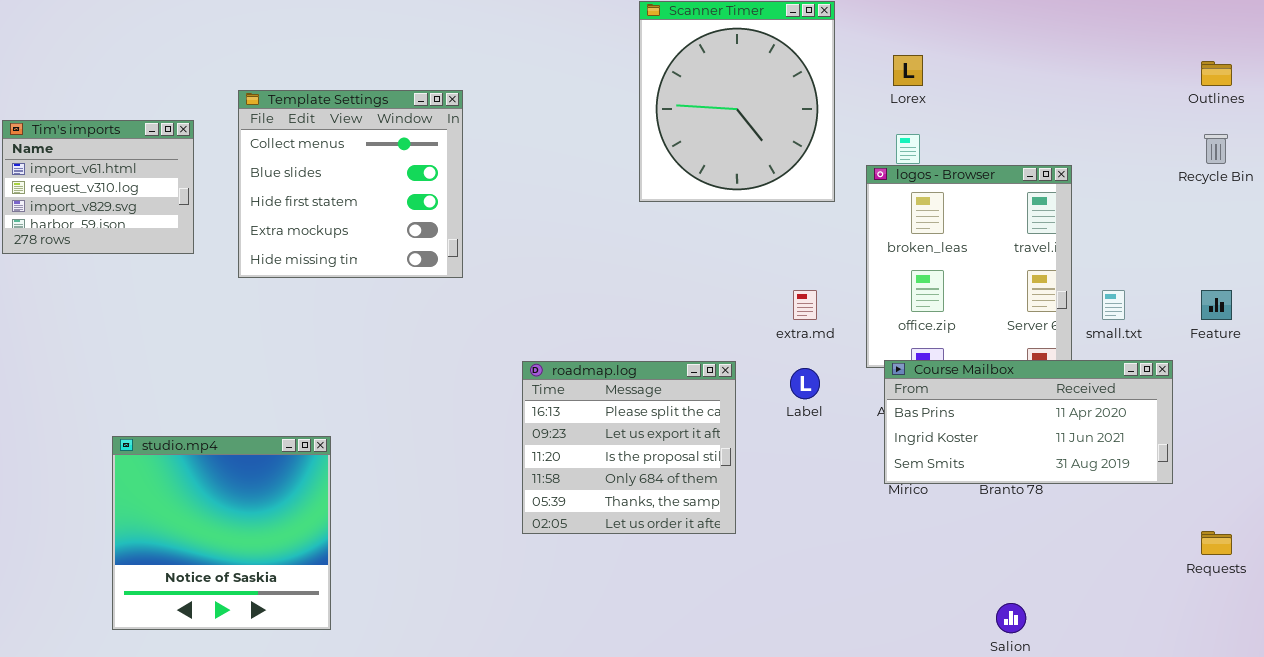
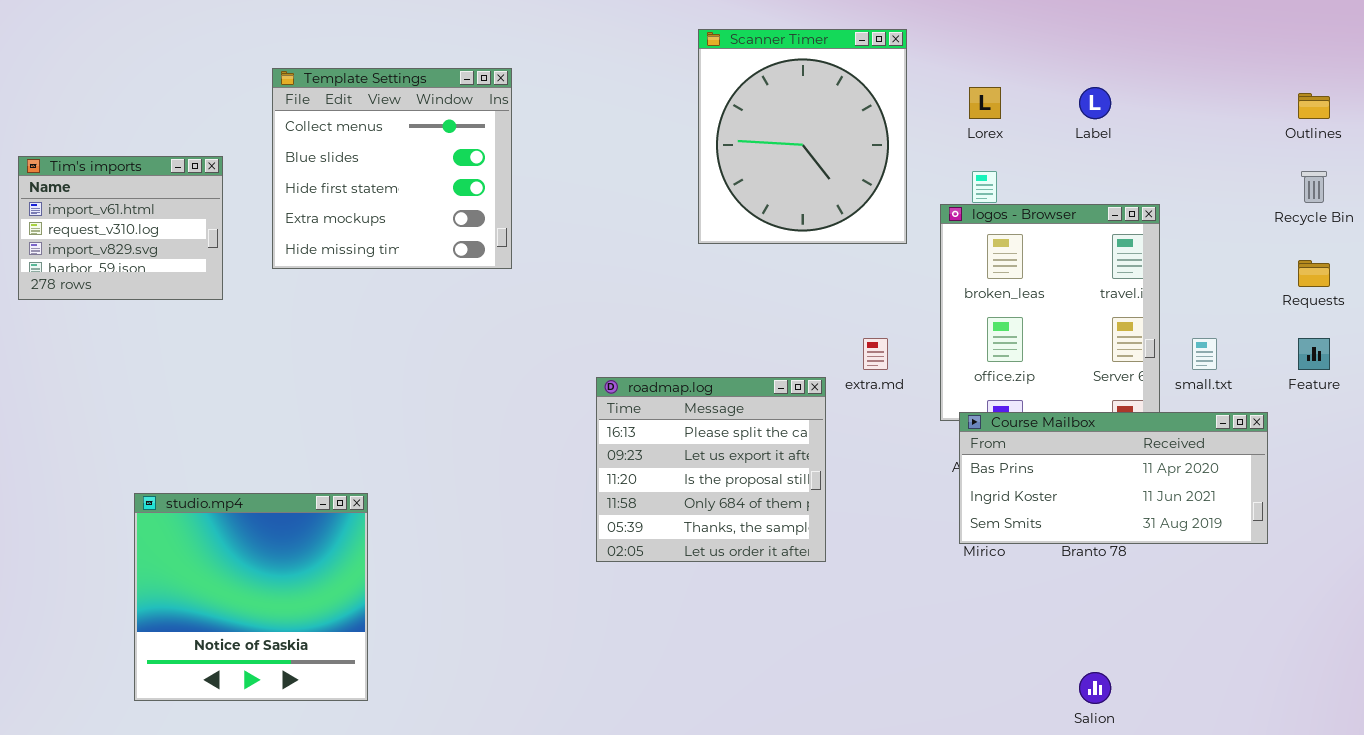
Template Settings: [238,90,463,278] -> [272,68,512,269], moved
roadmap.log: [522,361,736,534] -> [596,377,826,562], moved
Label: [790,368,820,399] -> [1079,87,1111,119], moved
Requests: [1201,531,1232,555] -> [1298,260,1330,287], moved

